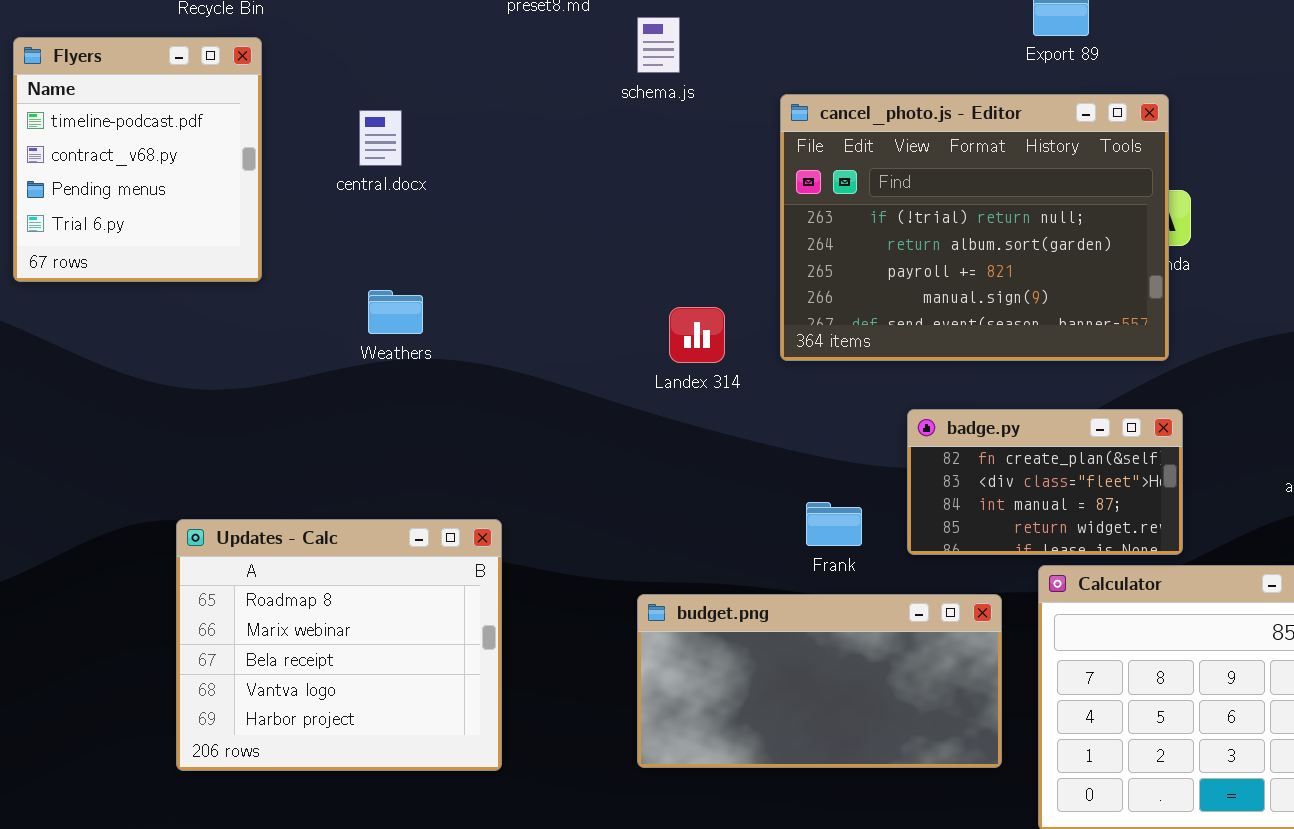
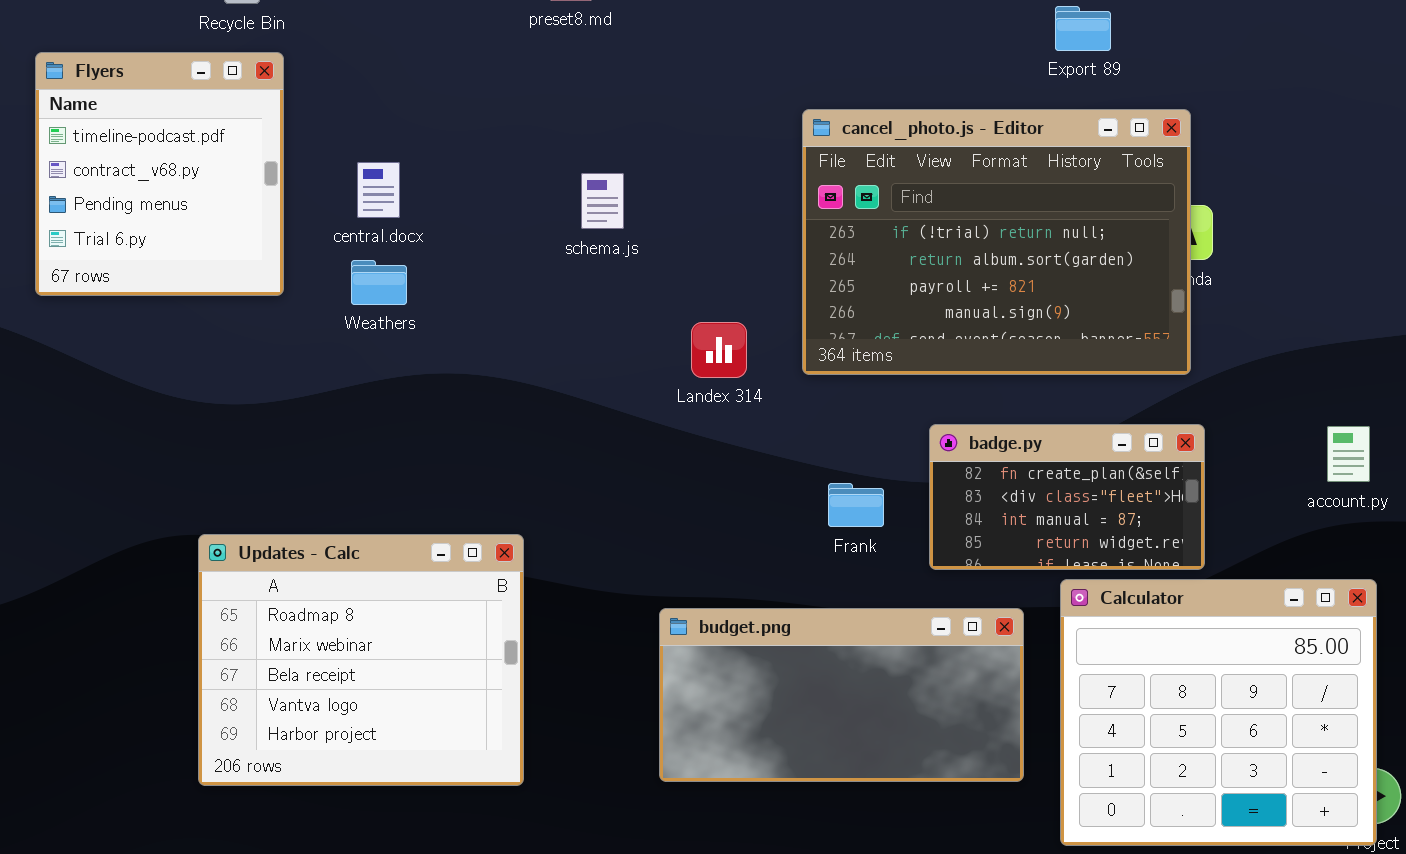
schema.js: [637,17,680,73] -> [581,173,624,229], moved
central.docx: [359,110,402,166] -> [357,162,400,218], moved
Weathers: [368,290,423,334] -> [351,260,407,305], moved
Frank: [806,502,862,546] -> [828,483,884,527], moved

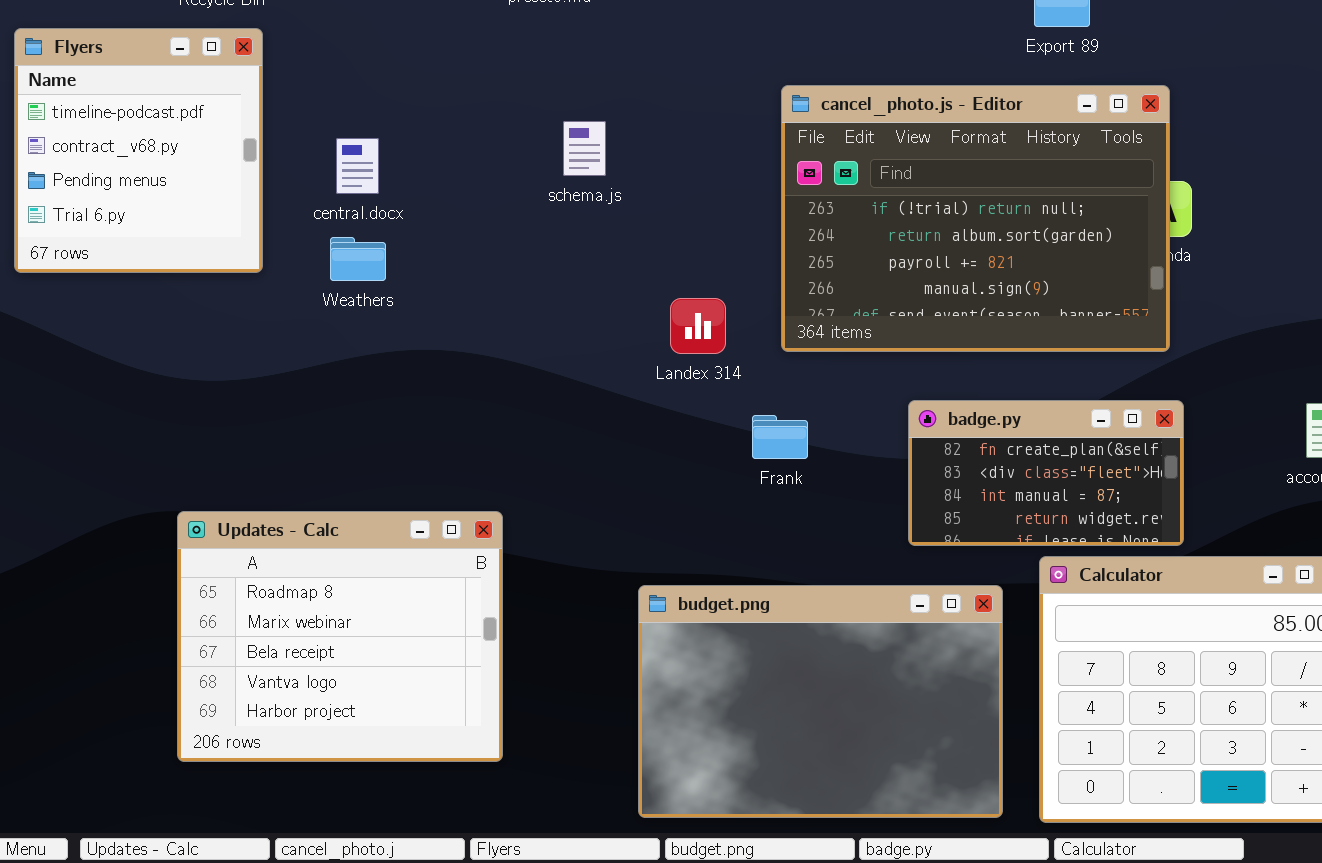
schema.js: [581,173,624,229] -> [563,121,606,176], moved
Frank: [828,483,884,527] -> [752,415,808,459], moved
budget.png: [659,608,1024,782] -> [638,585,1003,818], resized

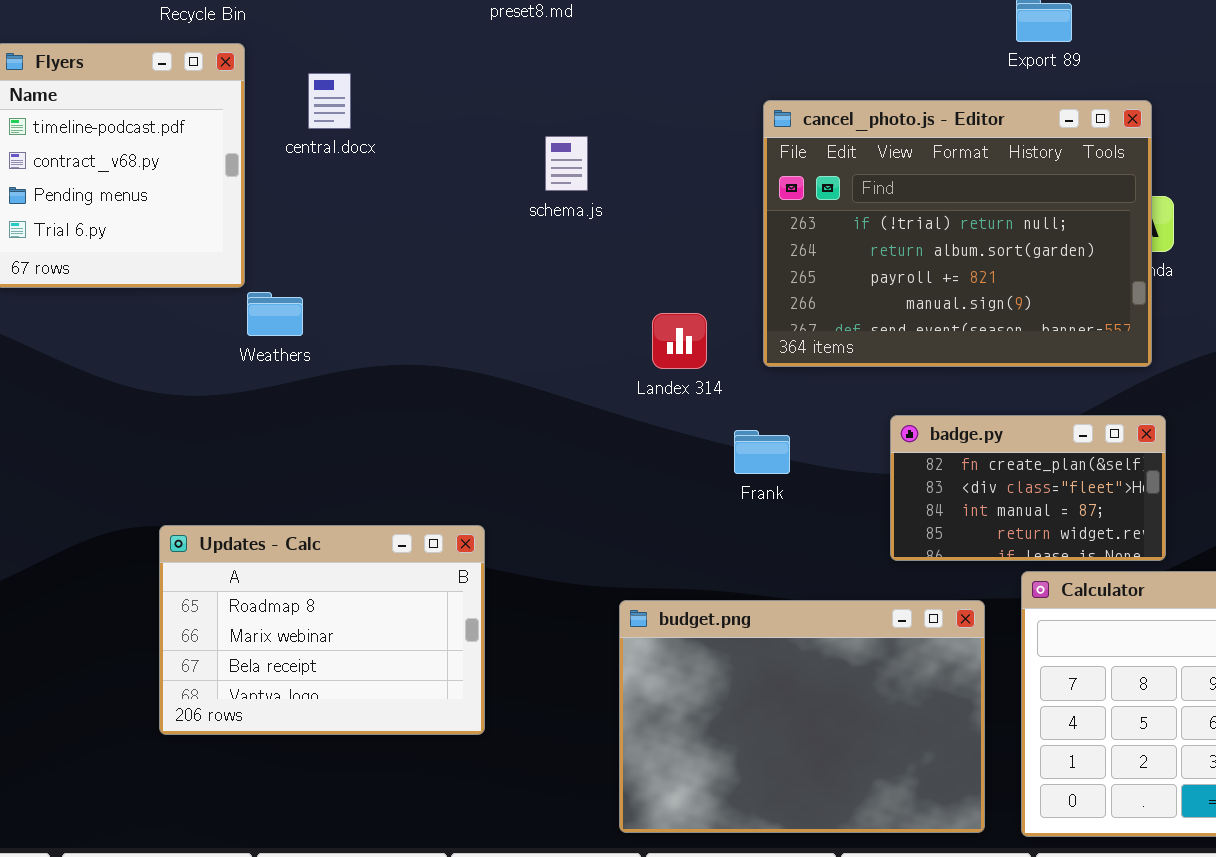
central.docx: [336,138,379,194] -> [308,73,351,129], moved
Weathers: [330,237,386,281] -> [247,292,303,336], moved
Updates - Calc: [177,511,503,762] -> [159,525,485,735], resized

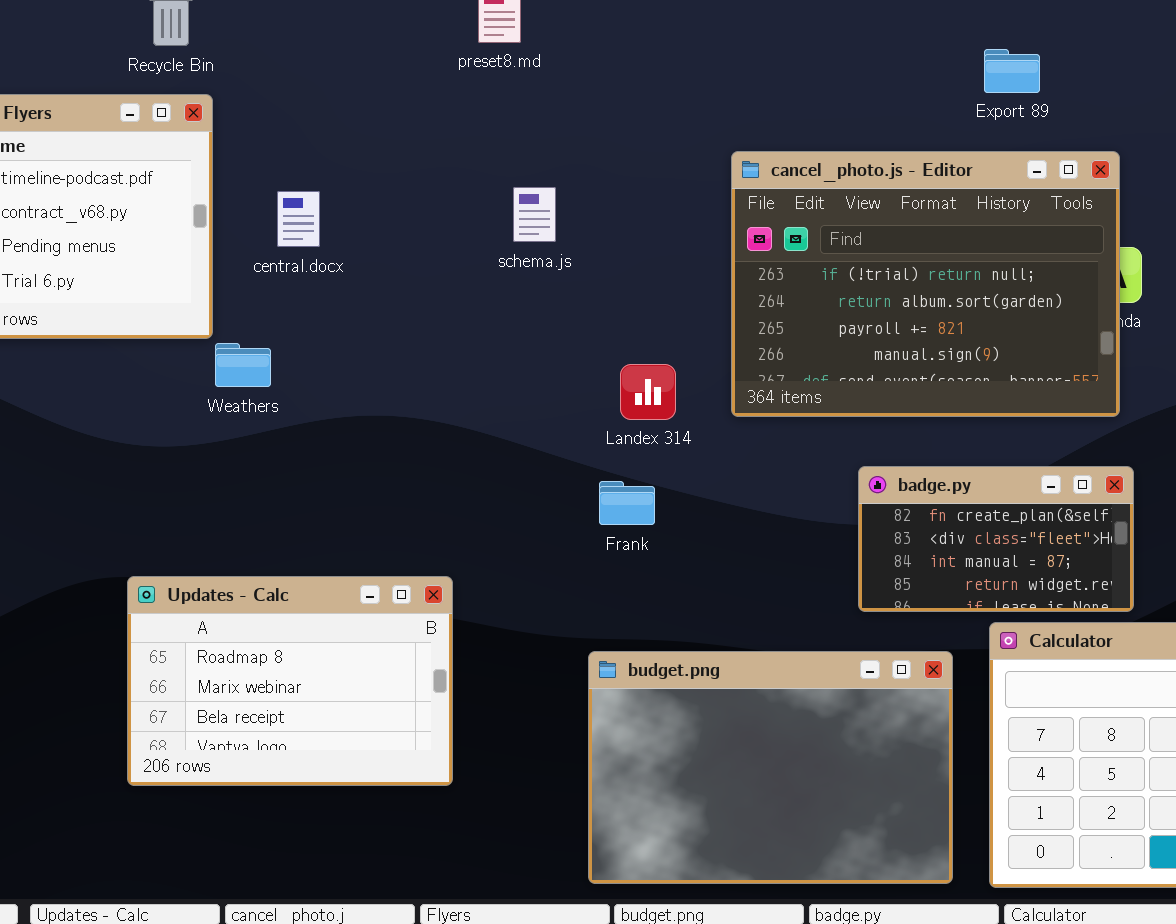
central.docx: [308,73,351,129] -> [277,191,320,247], moved
Frank: [734,430,790,474] -> [599,481,655,525], moved

